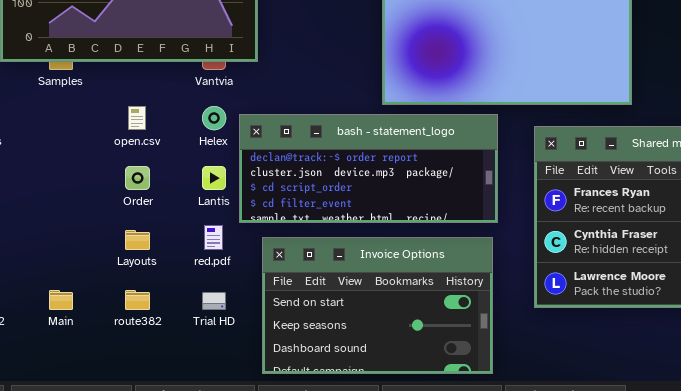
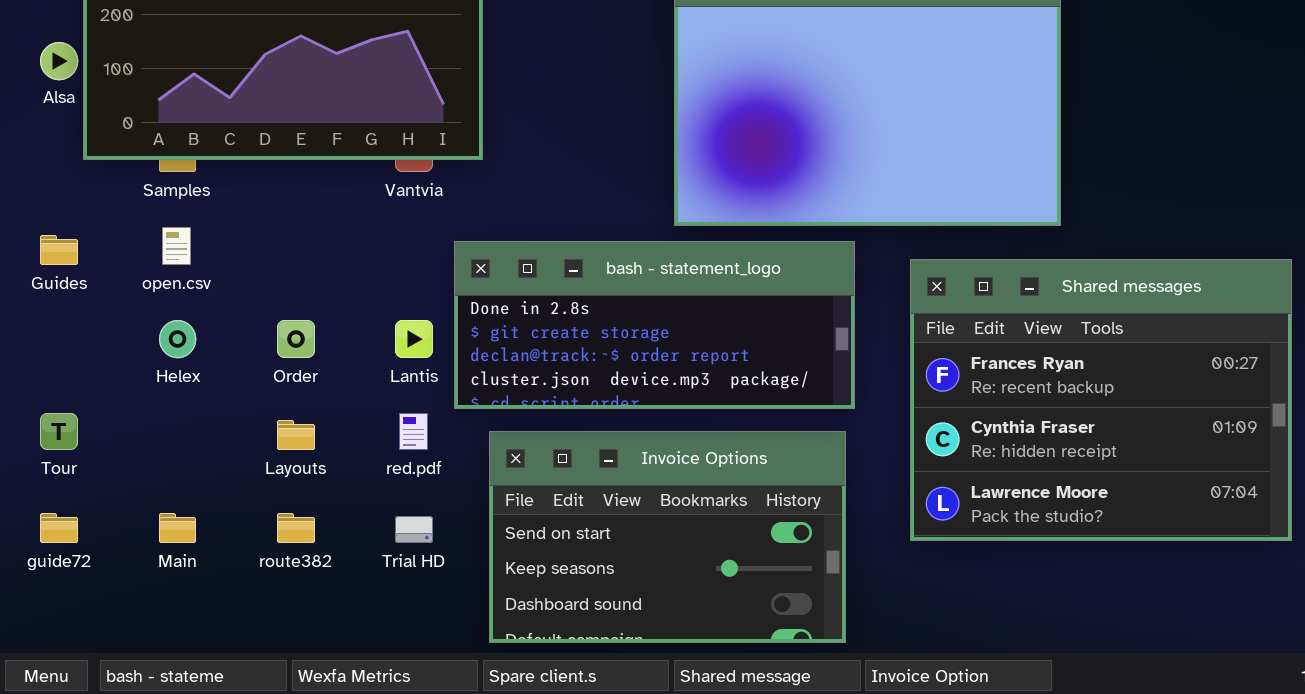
open.csv: [128,106,146,130] -> [162,227,191,265], moved
Helex: [202,106,226,130] -> [159,320,196,358], moved
bash - statement_logo: [239,114,498,223] -> [454,241,855,409], scrolled up 2 rows

